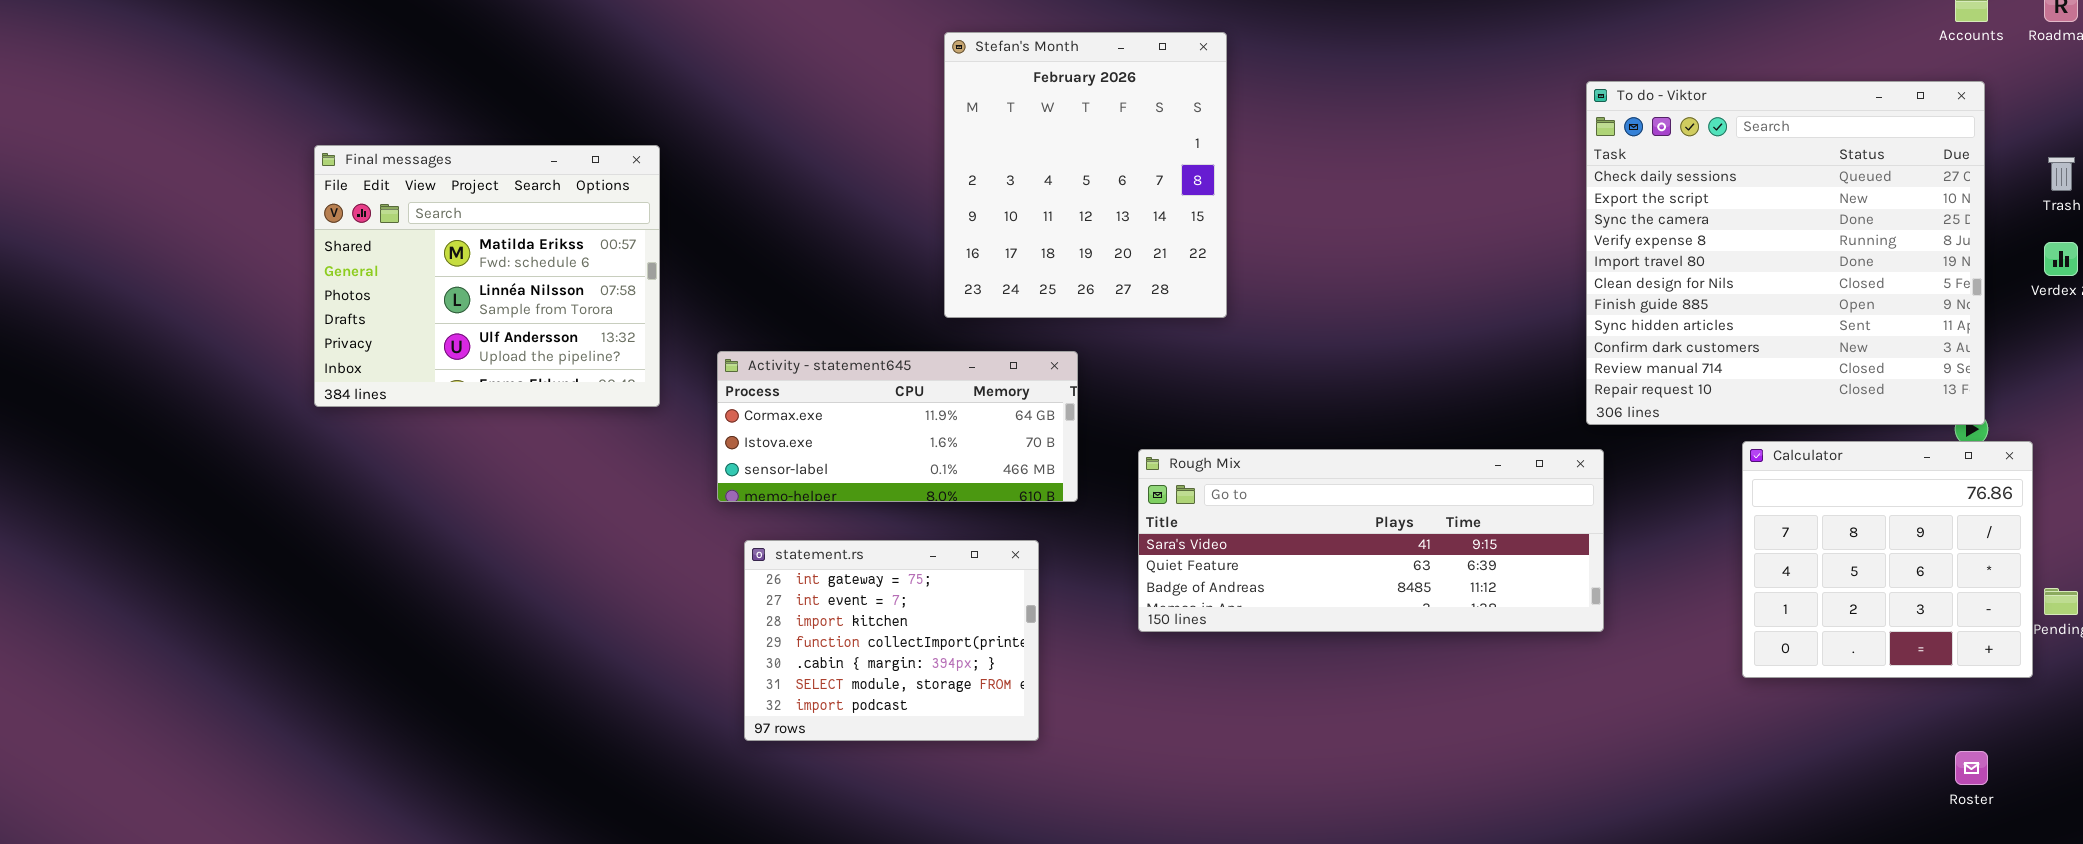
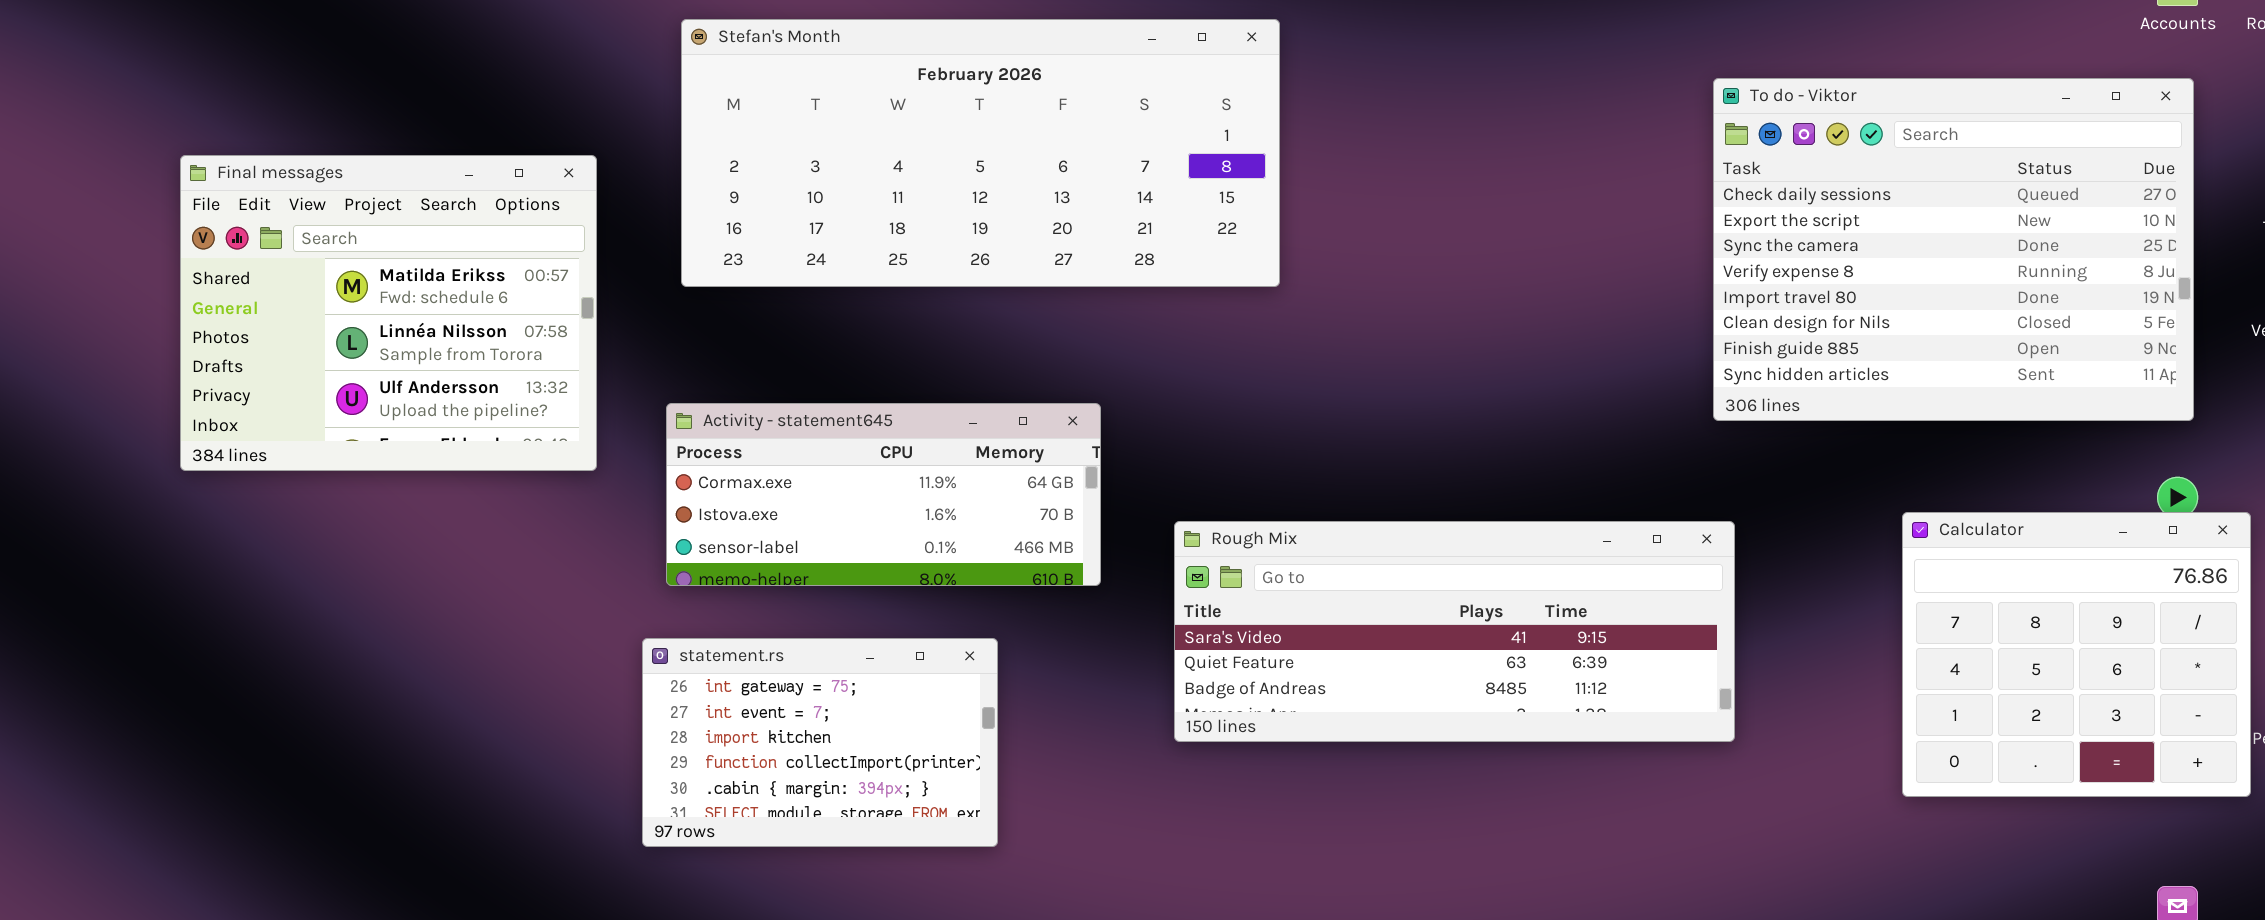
Stefan's Month: [944,32,1227,318] -> [681,19,1280,287], resized
To do - Viktor: [1586,81,1985,425] -> [1713,78,2194,421], resized
statement.rs: [744,540,1039,741] -> [642,638,998,847], moved, resized

